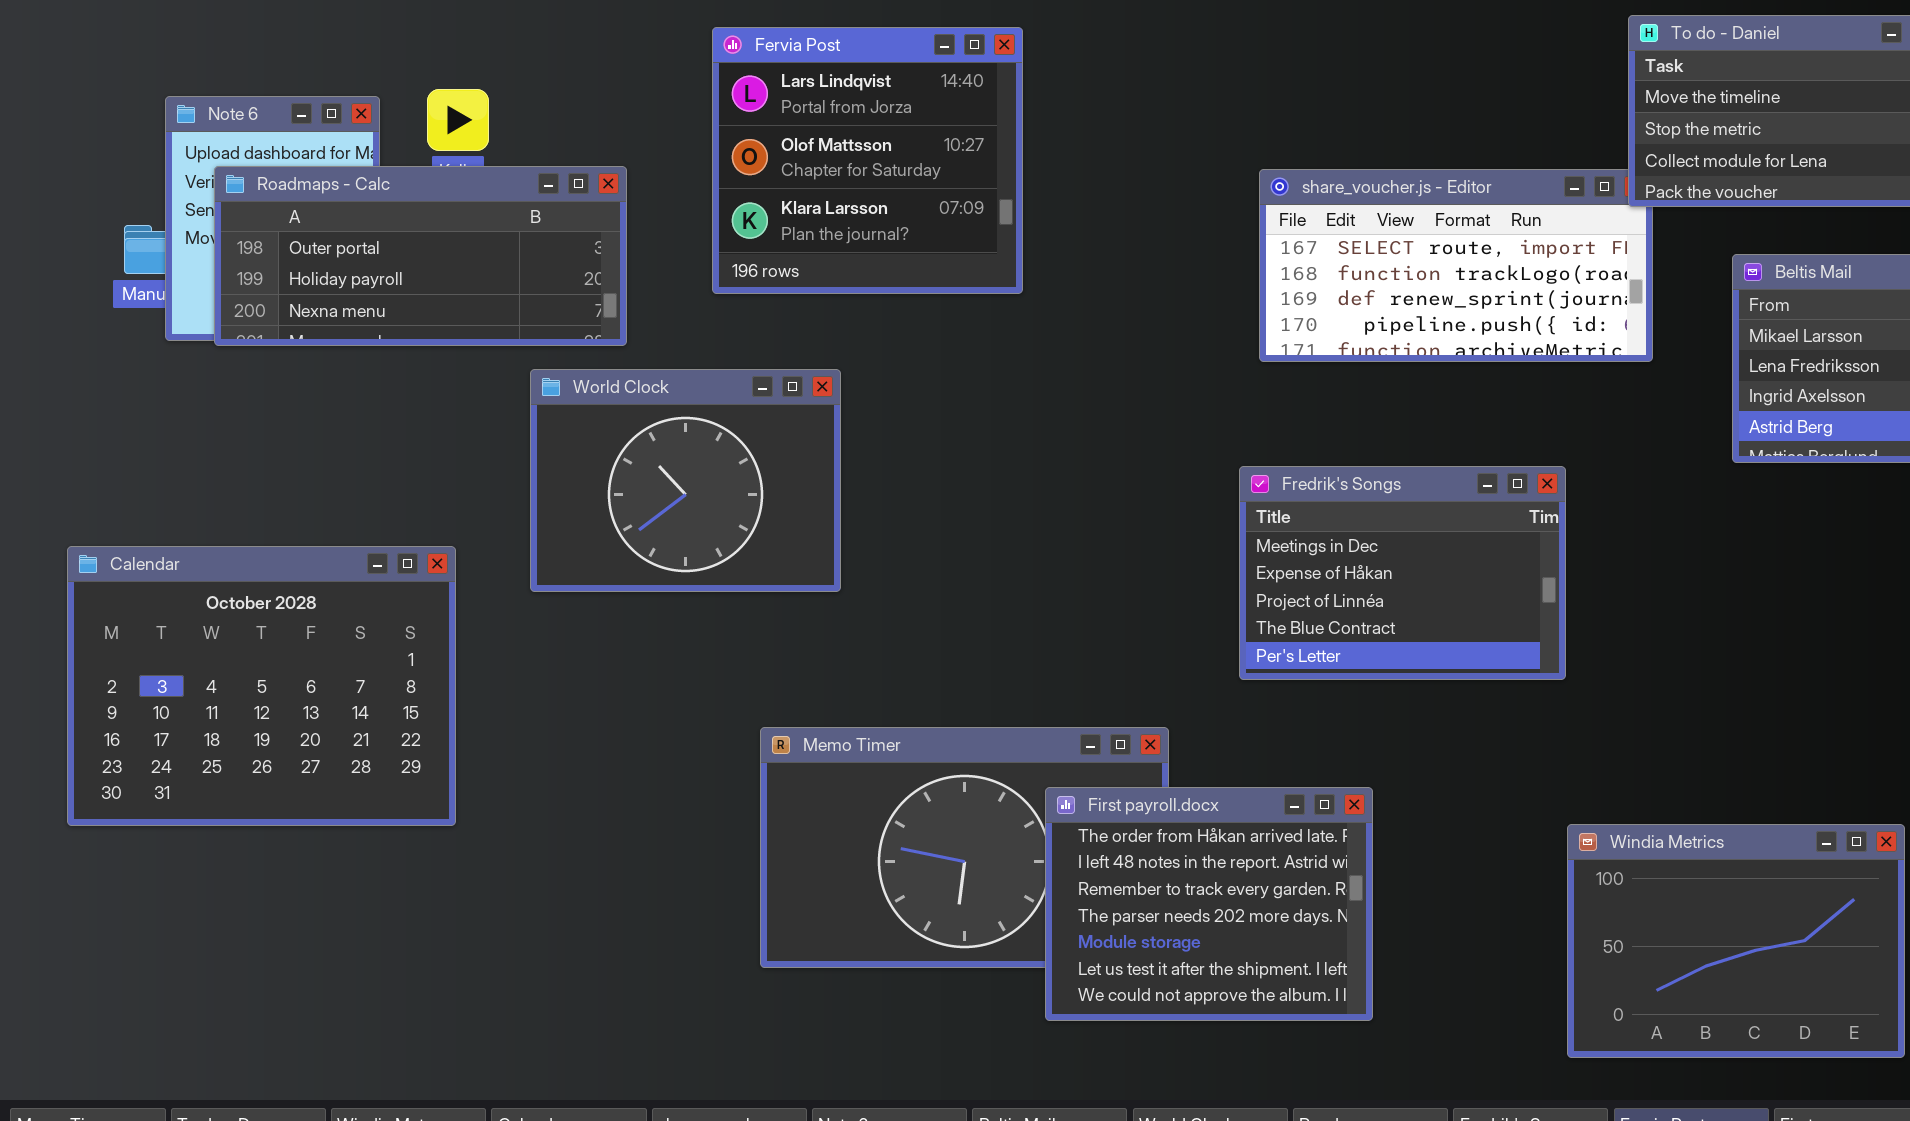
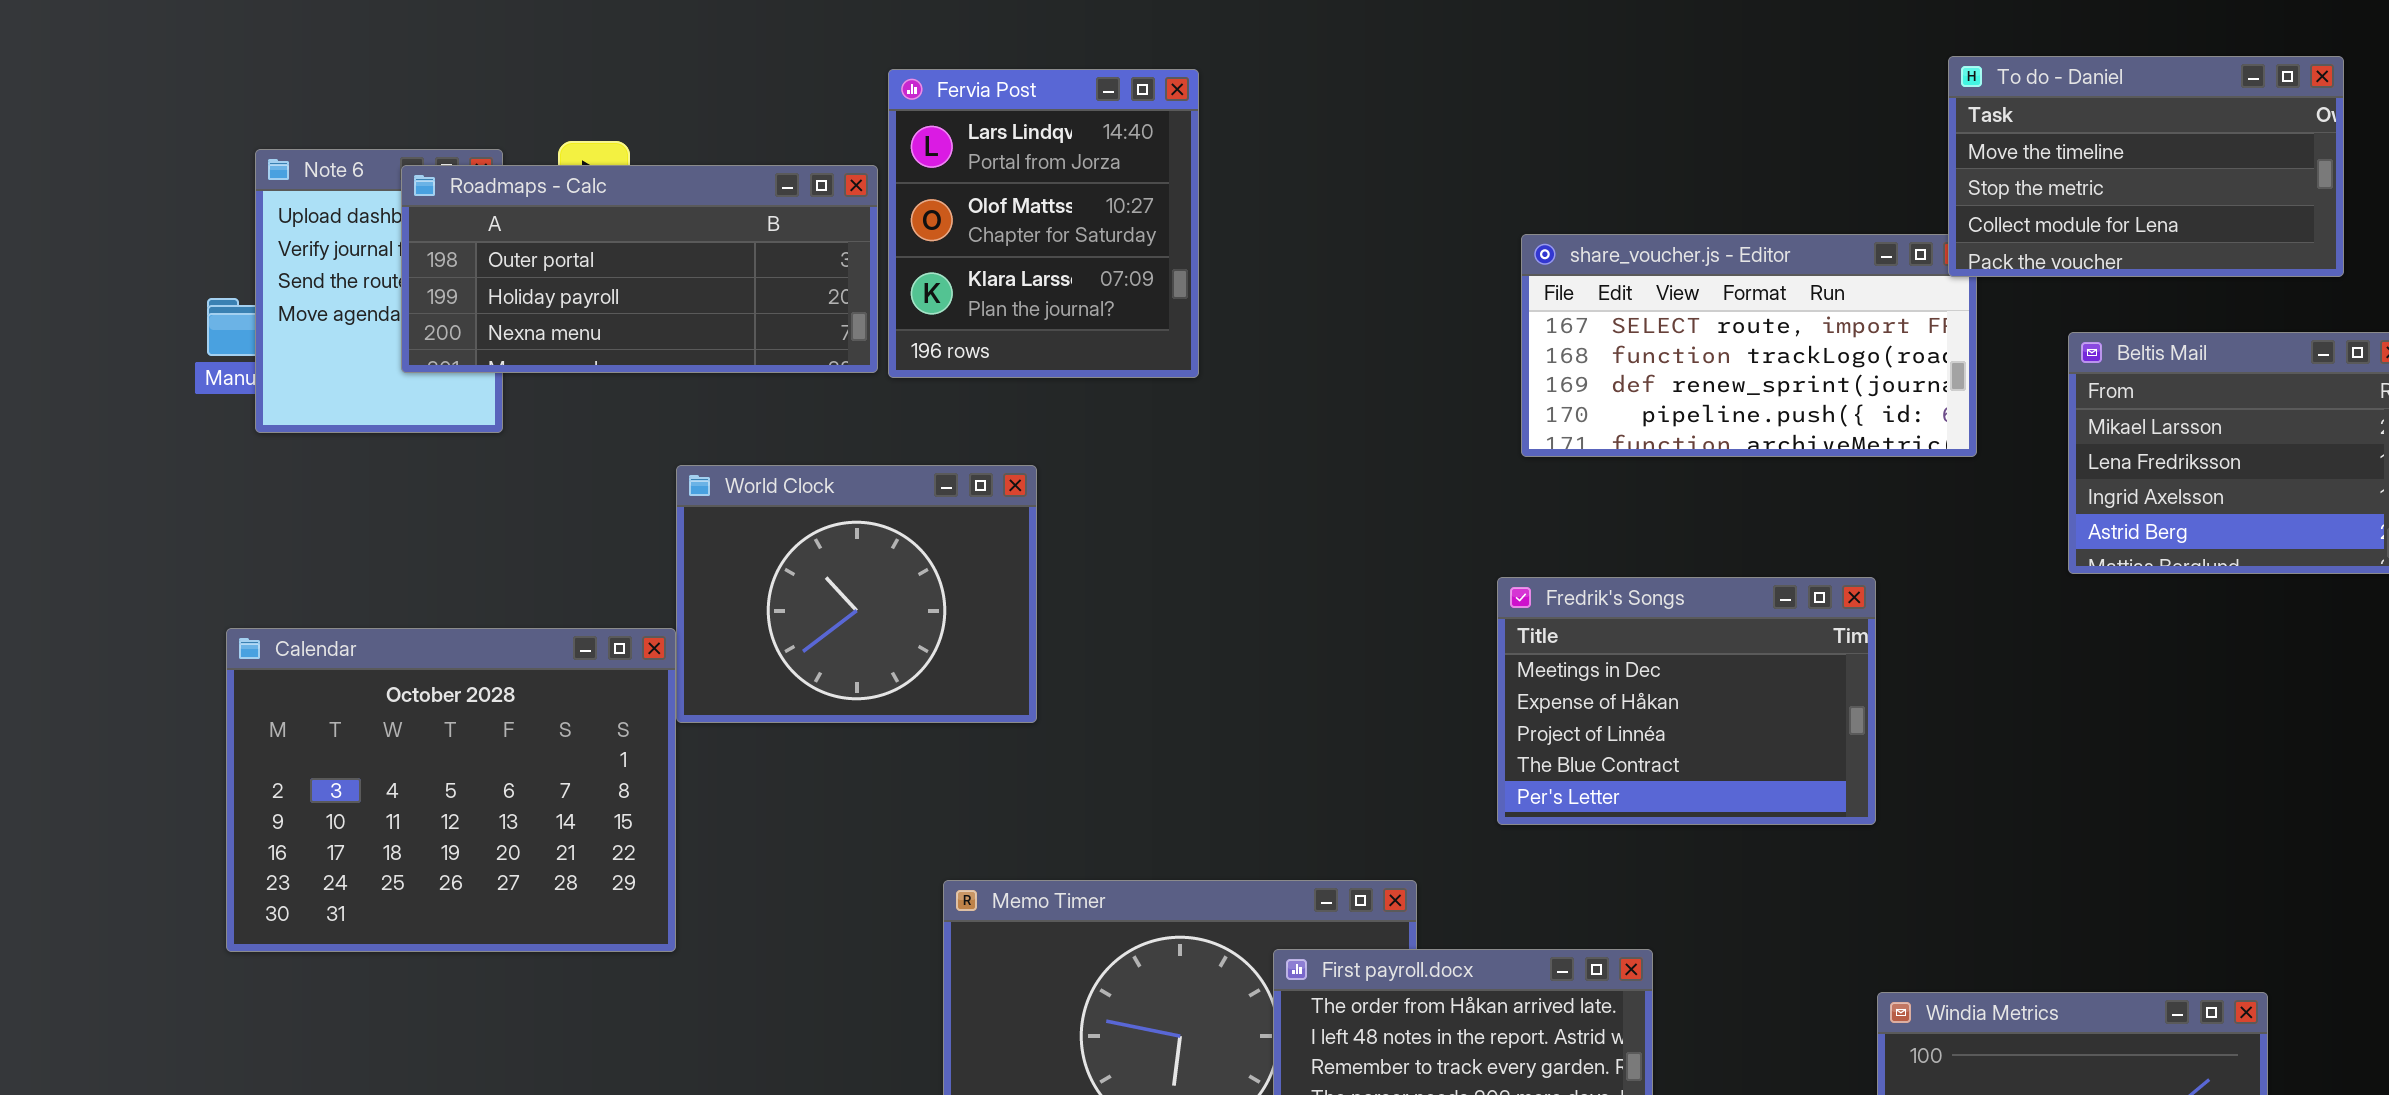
Fervia Post: [712,27,1023,294] -> [888,69,1199,378], resized
Roadmaps - Calc: [214,166,627,346] -> [401,165,878,373], moved
Calendar: [67,546,456,826] -> [226,628,676,952], moved

